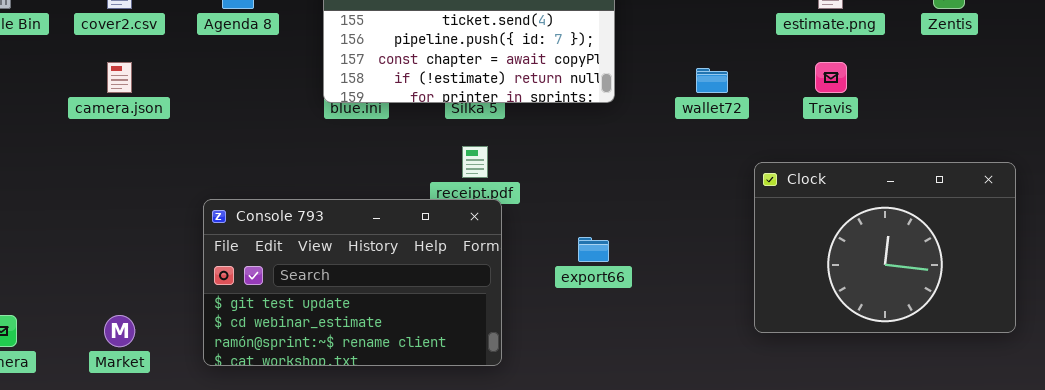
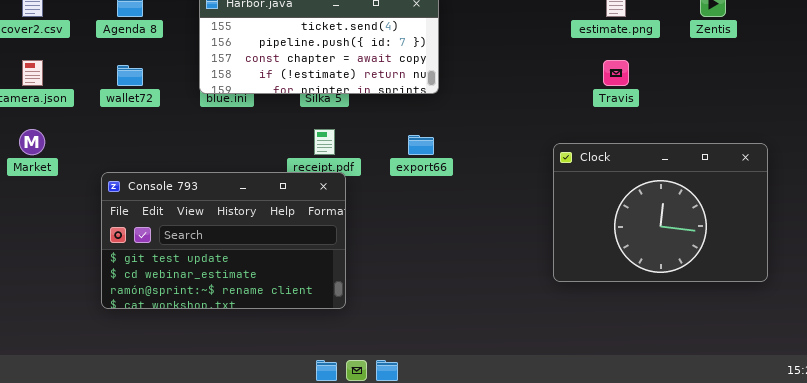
wallet72: [696,68,728,93] -> [117,65,143,86], moved
export66: [578,237,609,262] -> [408,135,434,155], moved
Market: [104,315,135,347] -> [19,129,45,155], moved

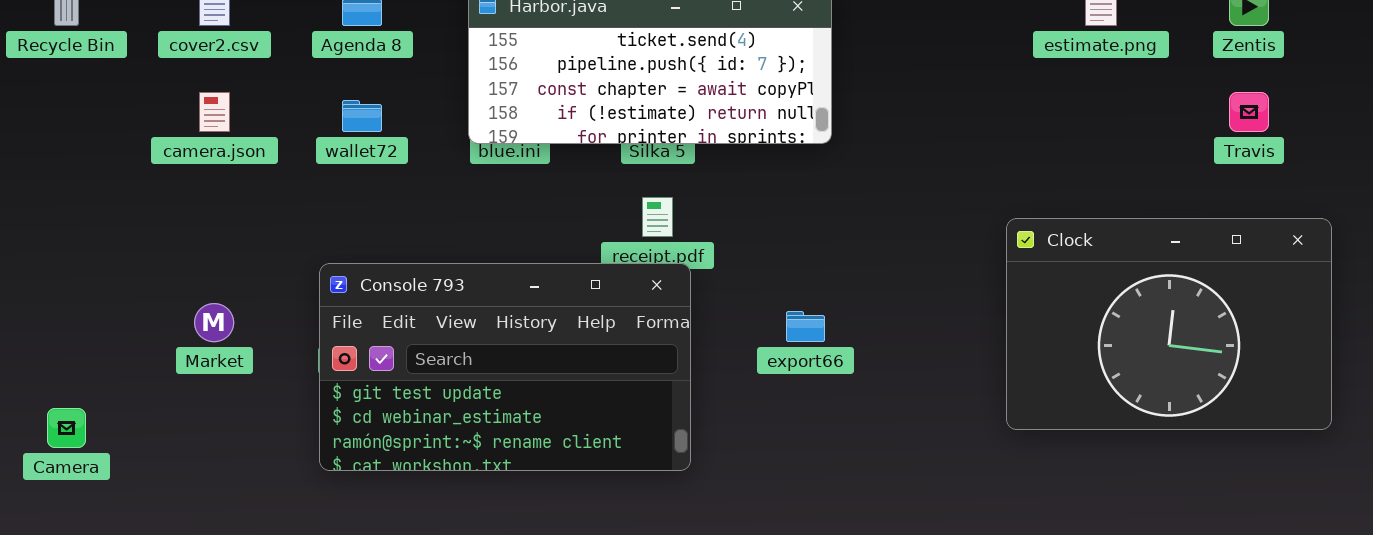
Travis: [603,60,629,86] -> [1229,92,1269,132], moved
Market: [19,129,45,155] -> [194,303,234,342], moved
export66: [408,135,434,155] -> [786,311,825,342], moved

